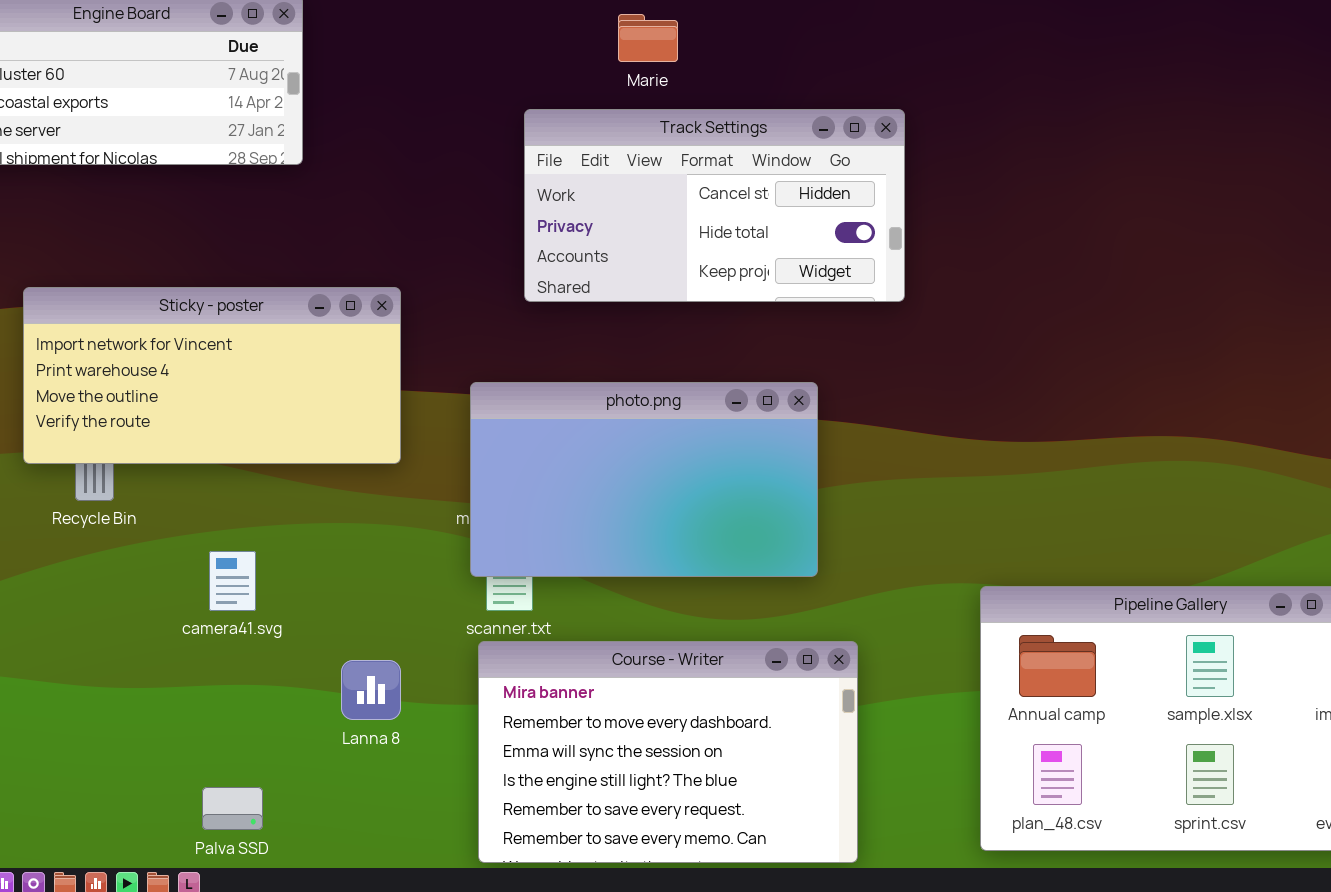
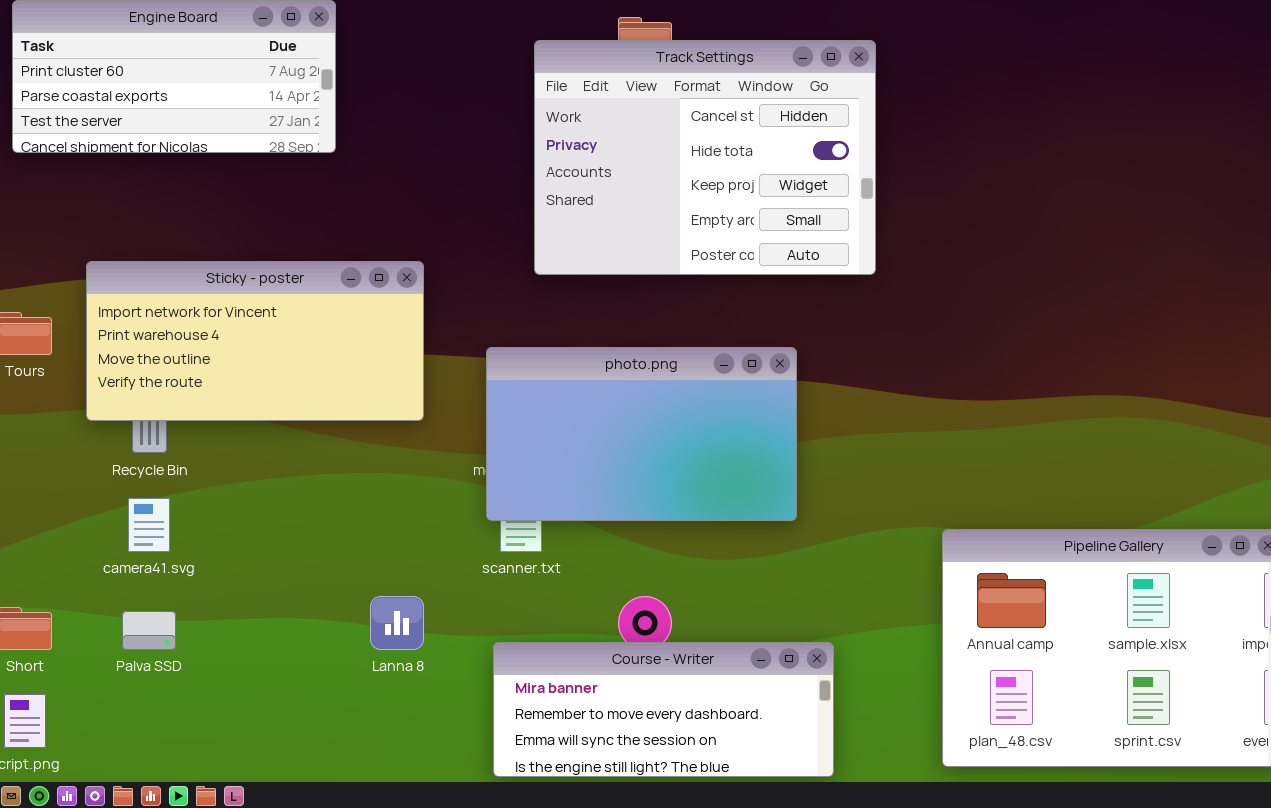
Track Settings: [524,109,905,302] -> [534,40,876,275], resized
camera41.svg: [209,551,256,611] -> [128,498,170,552], moved
Course - Writer: [478,641,858,863] -> [493,642,834,777], resized
Palva SSD: [202,787,263,830] -> [122,611,176,650], moved

